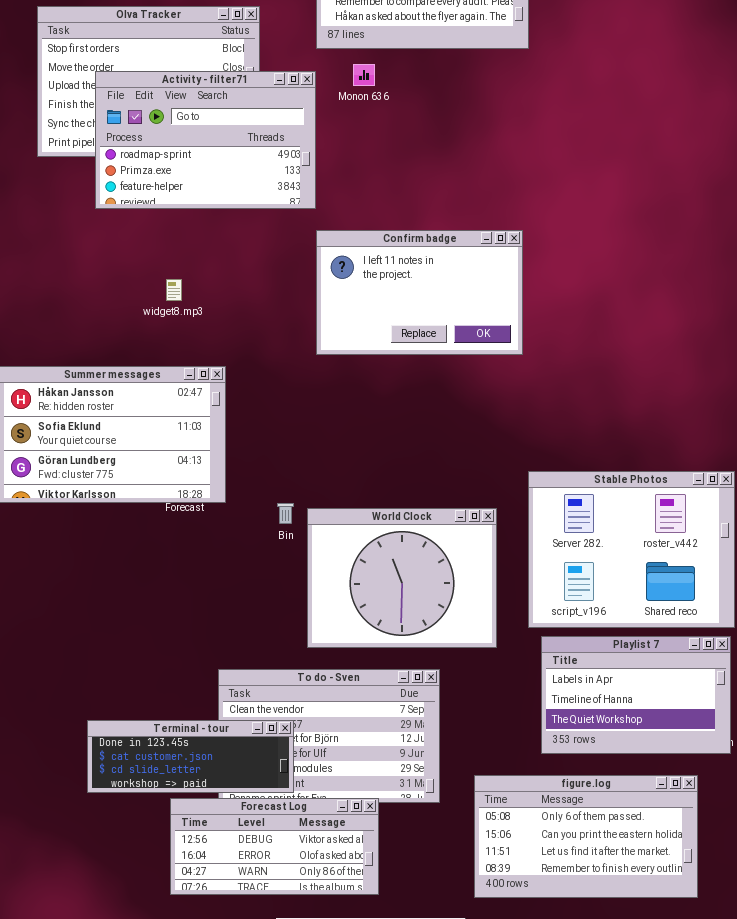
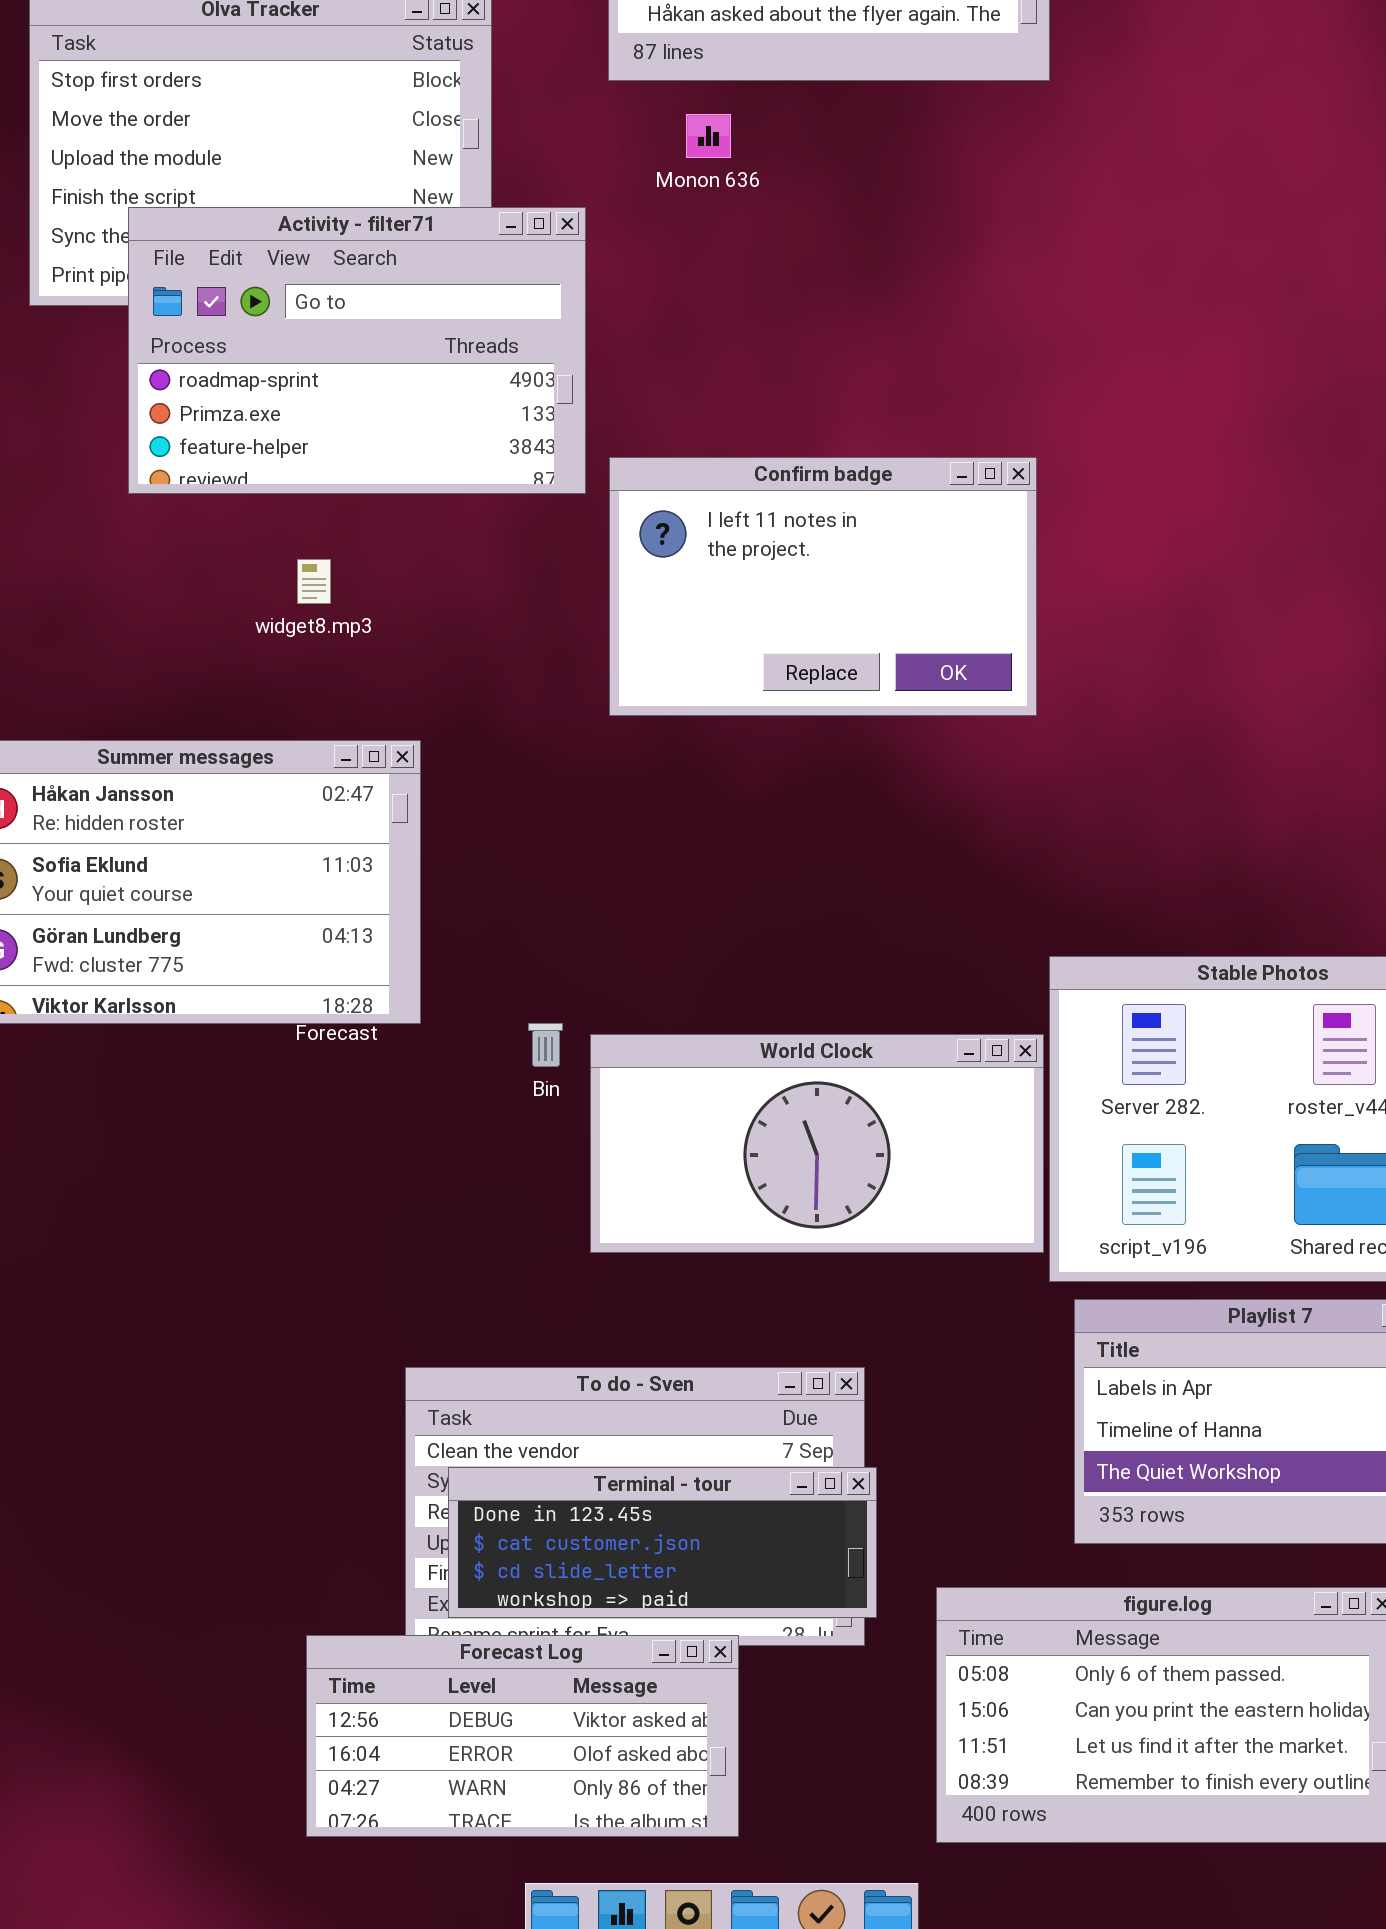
Activity - filter71: [95,71,316,209] -> [128,207,586,494], moved
World Clock: [307,508,497,648] -> [590,1034,1044,1253], resized
Terminal - tour: [87,720,294,793] -> [448,1467,877,1618], moved

